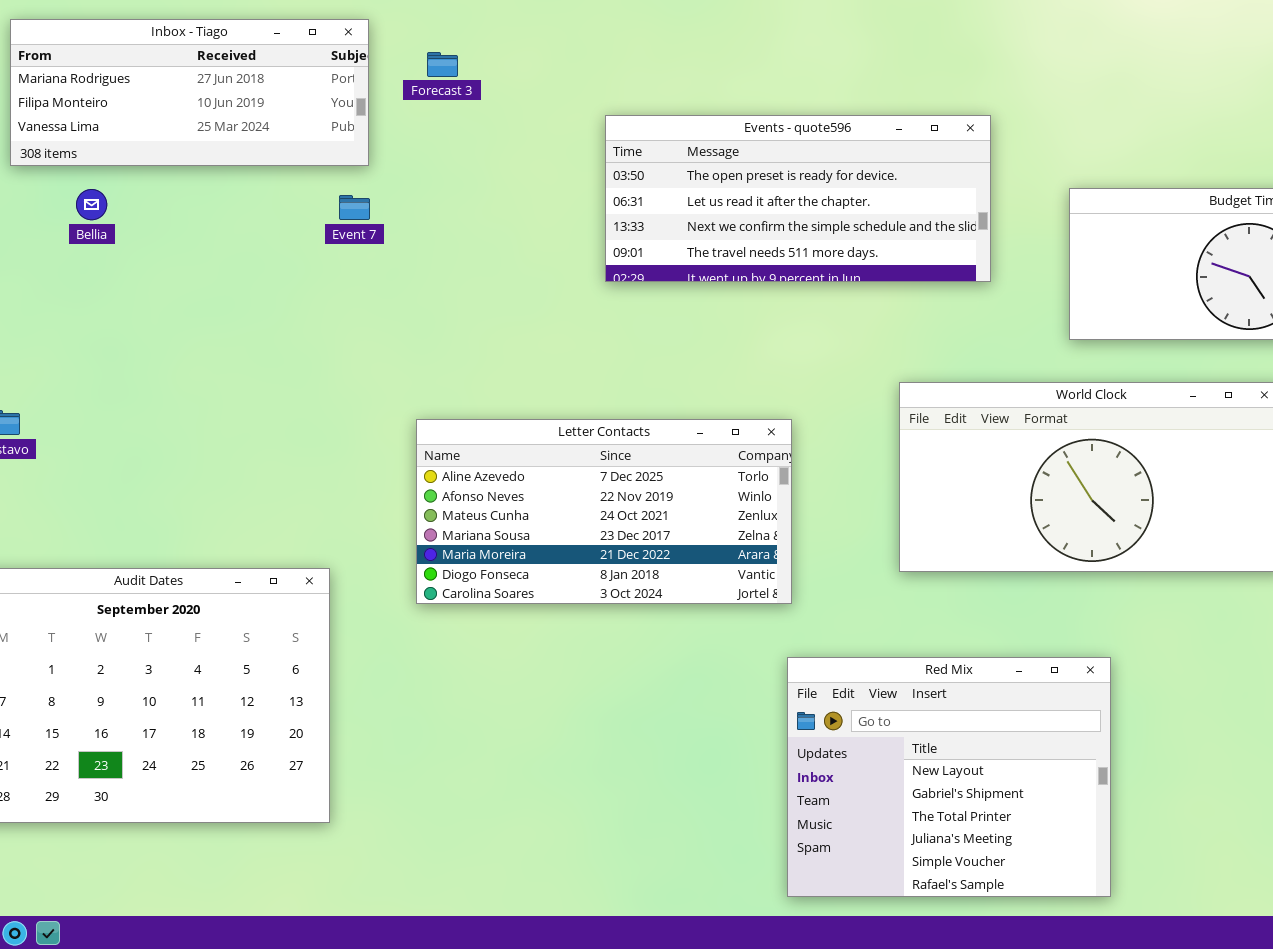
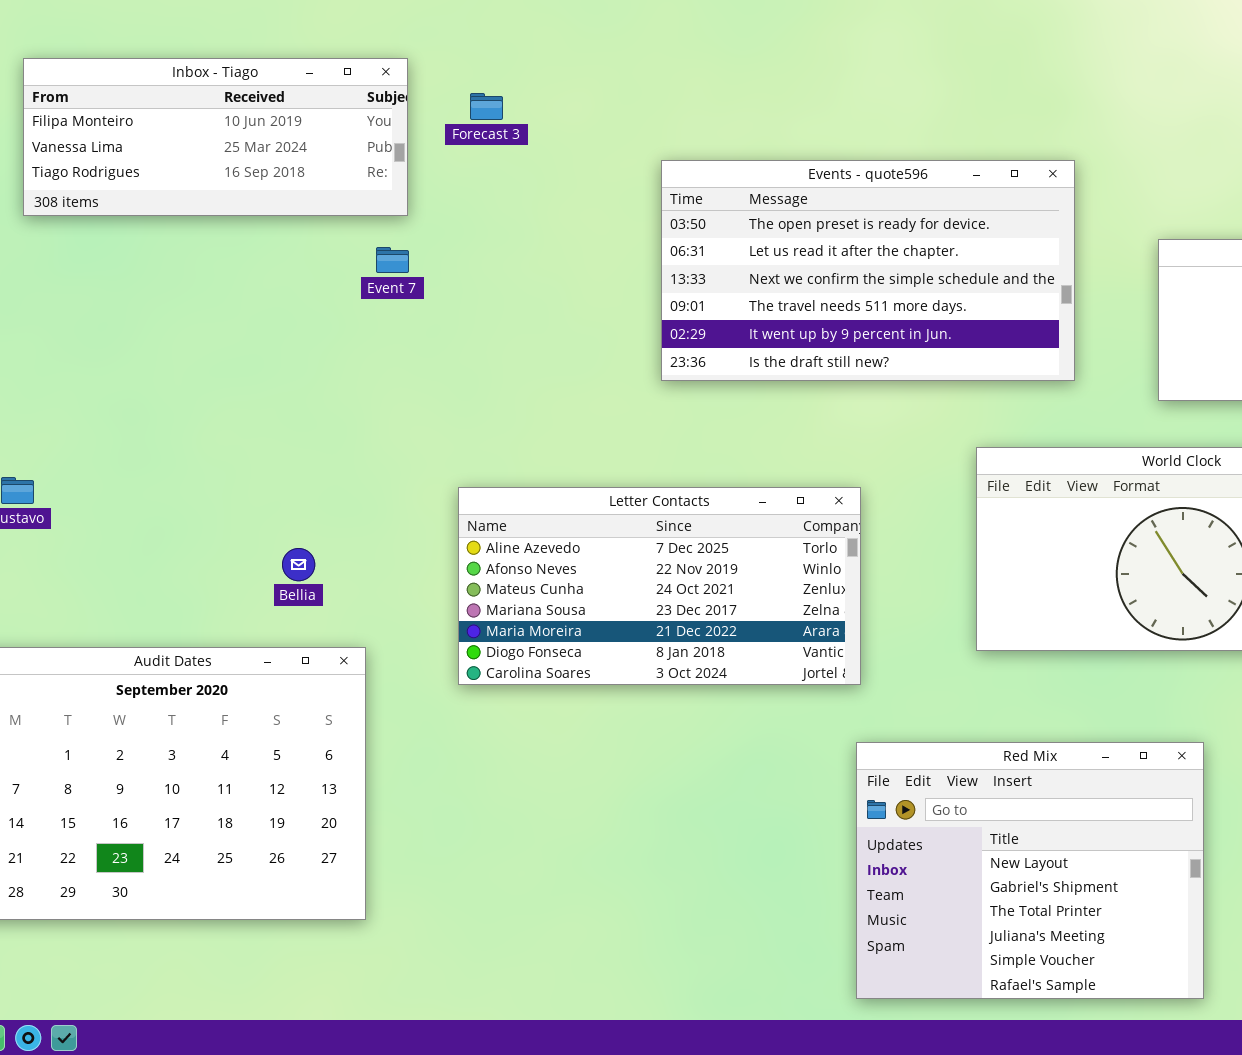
Inbox - Tiago: [10,19,369,166] -> [23,58,408,216], scrolled down 1 row
Events - quote596: [605,115,991,282] -> [661,160,1075,381], resized
Bellia: [76,189,107,220] -> [282,548,315,581], moved

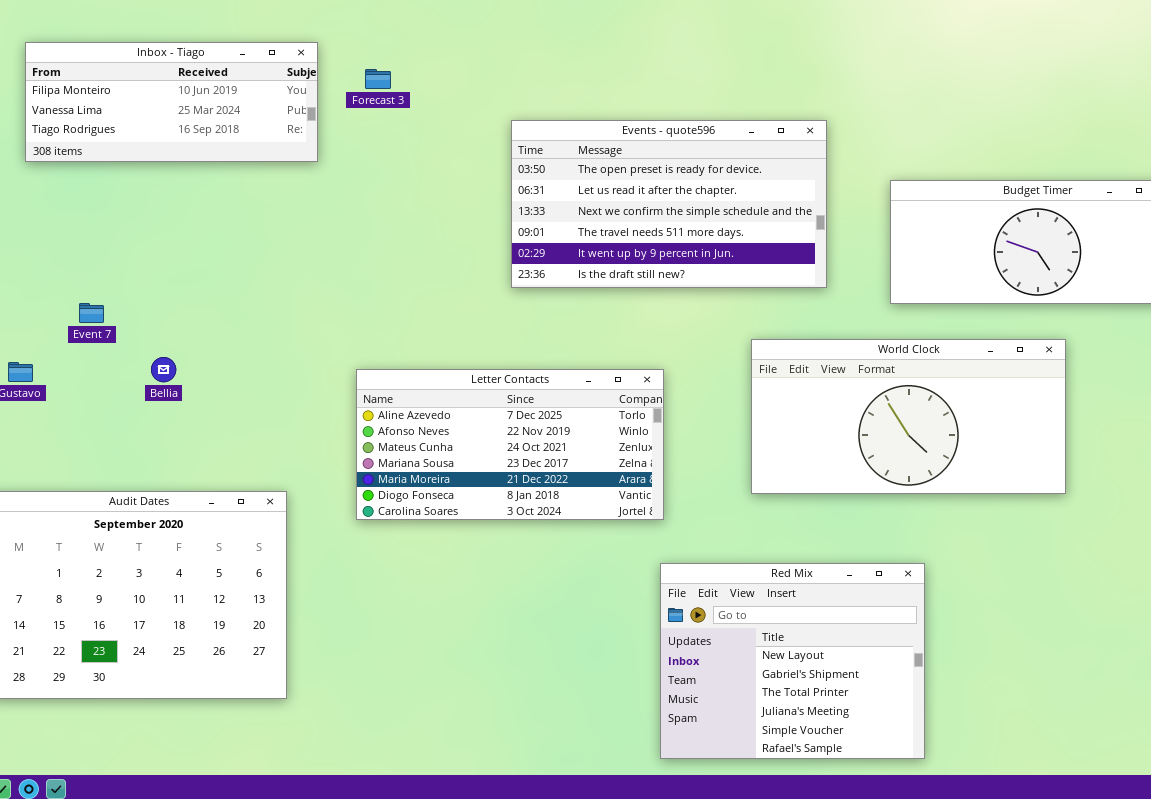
Event 7: [376,247,409,273] -> [79,303,104,323], moved
Bellia: [282,548,315,581] -> [151,357,176,382], moved

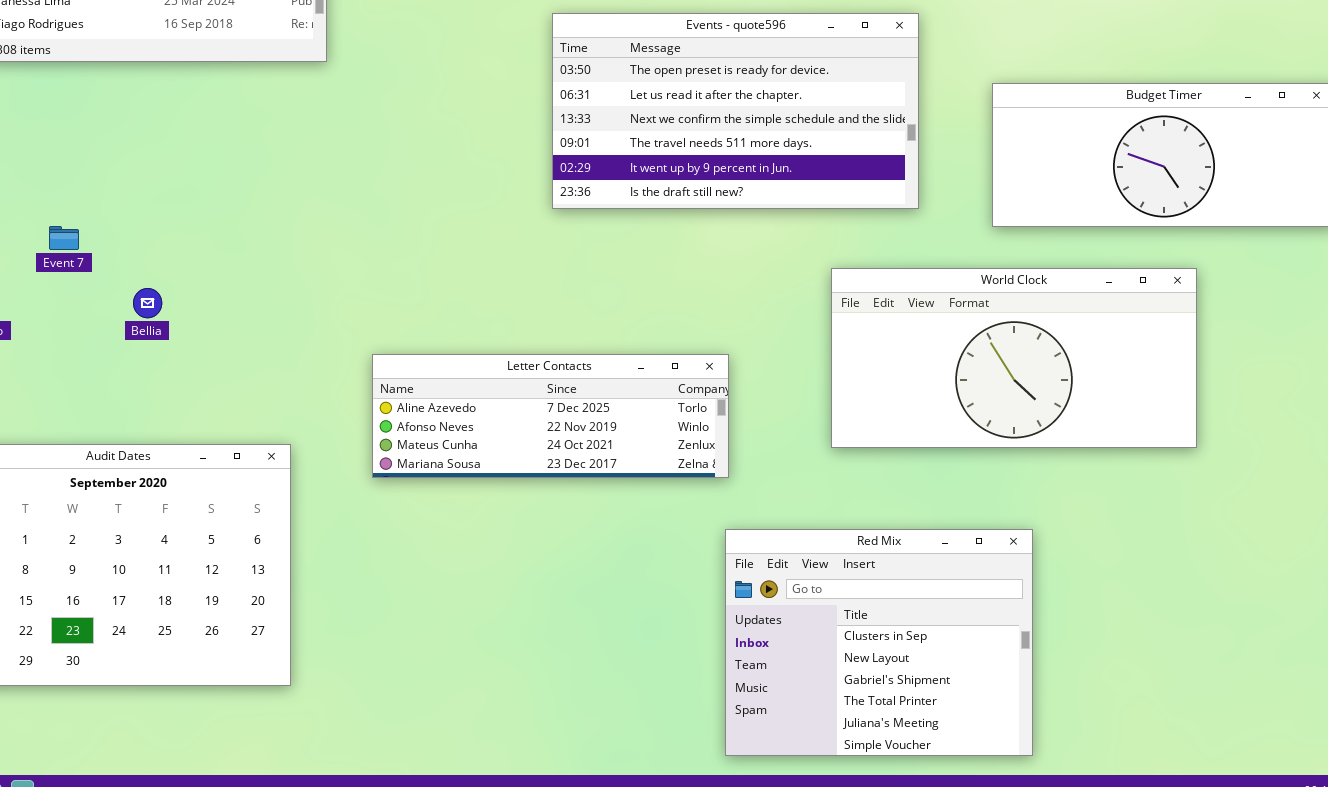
Letter Contacts: [356,369,664,520] -> [372,354,729,478], resized
Red Mix: [660,563,925,759] -> [725,529,1033,756], scrolled up 1 row

